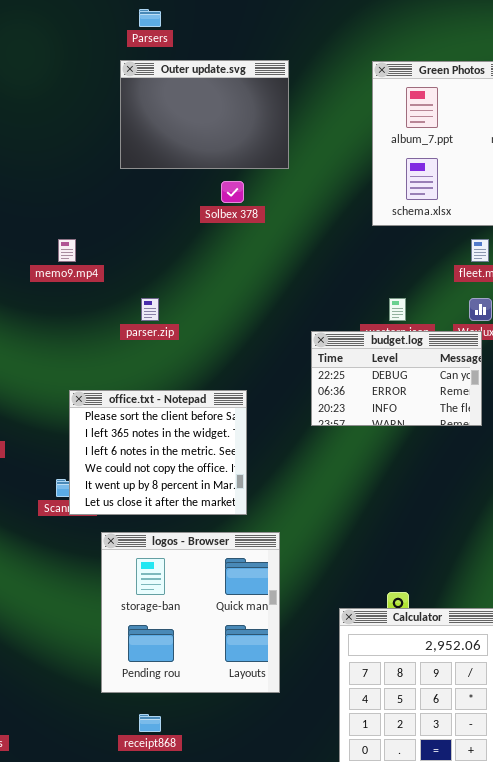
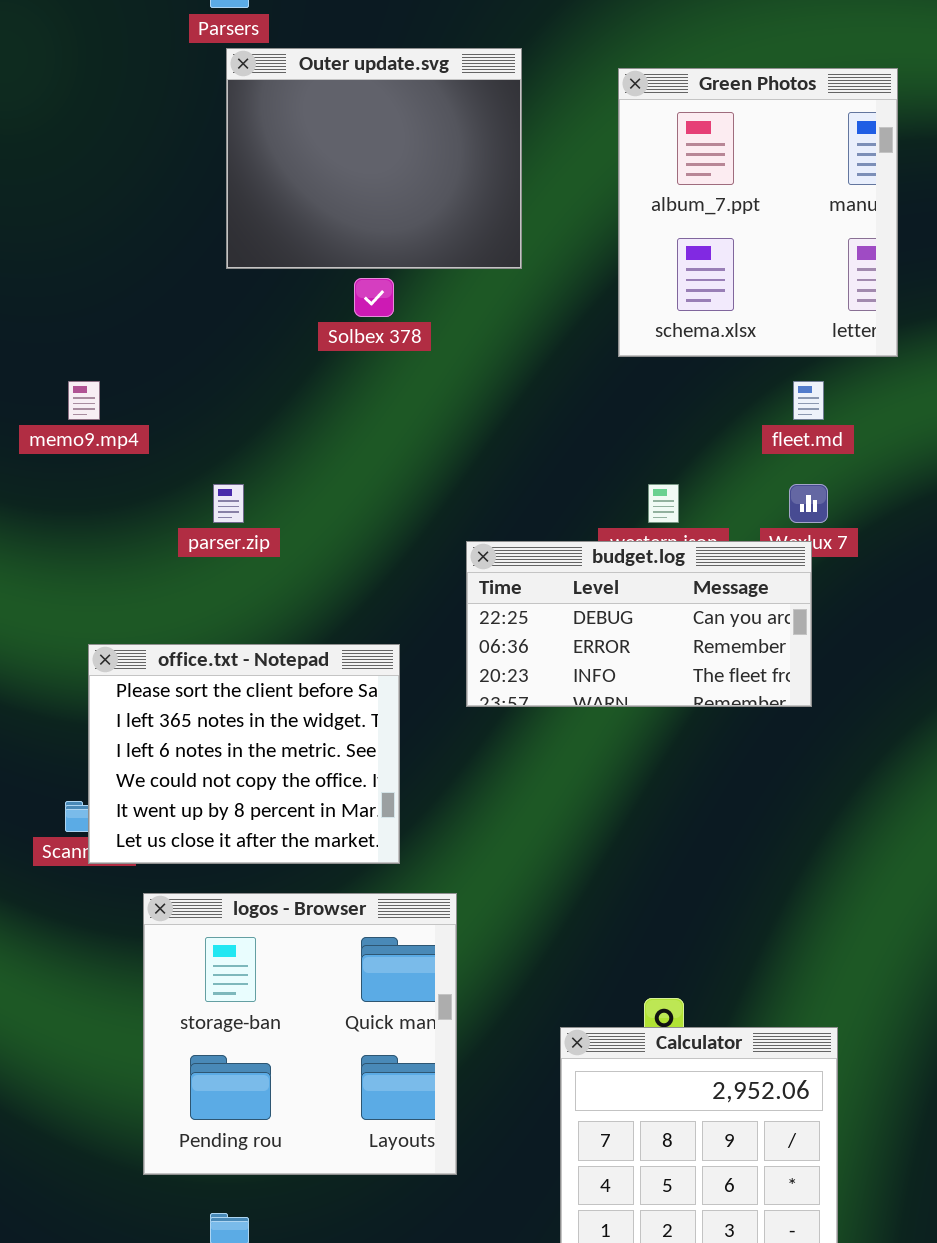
Outer update.svg: [120,60,289,169] -> [226,48,522,269], moved, resized
budget.log: [311,331,482,426] -> [466,541,812,707], resized

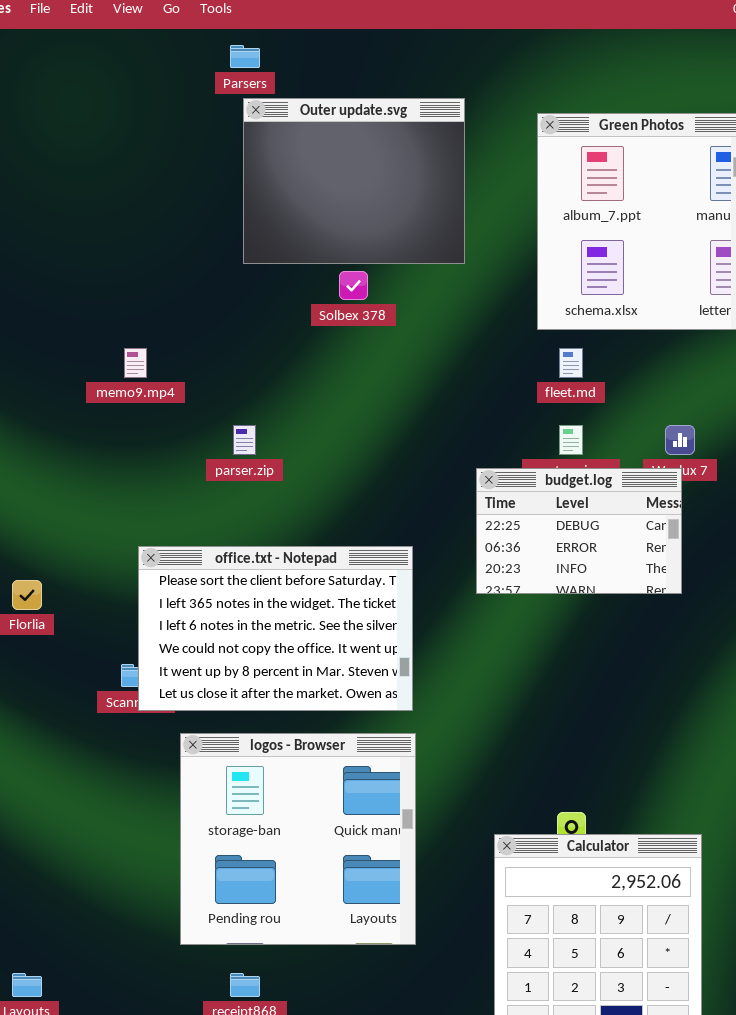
fleet.md: [793,381,824,420] -> [559,348,583,378], moved
budget.log: [466,541,812,707] -> [476,468,682,594], resized
office.txt - Notepad: [88,644,400,864] -> [138,546,413,711], resized

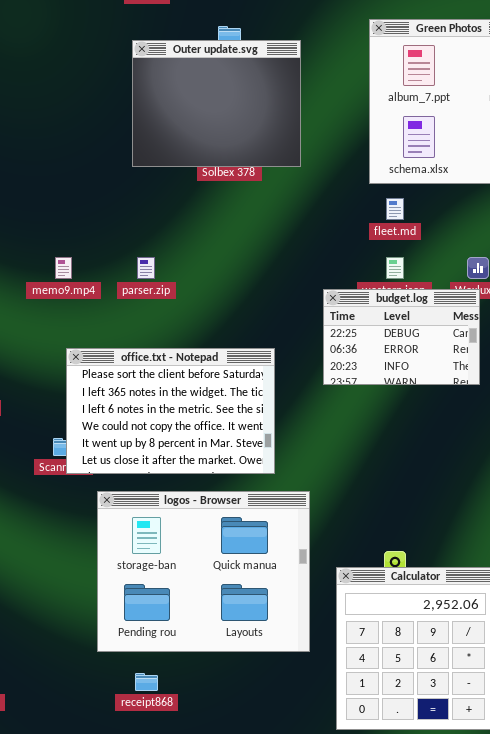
Outer update.svg: [243,98,465,264] -> [132,40,301,167], moved
memo9.mp4: [124,348,147,378] -> [55,257,72,279], moved
logos - Browser: [180,733,416,945] -> [97,491,310,652], resized

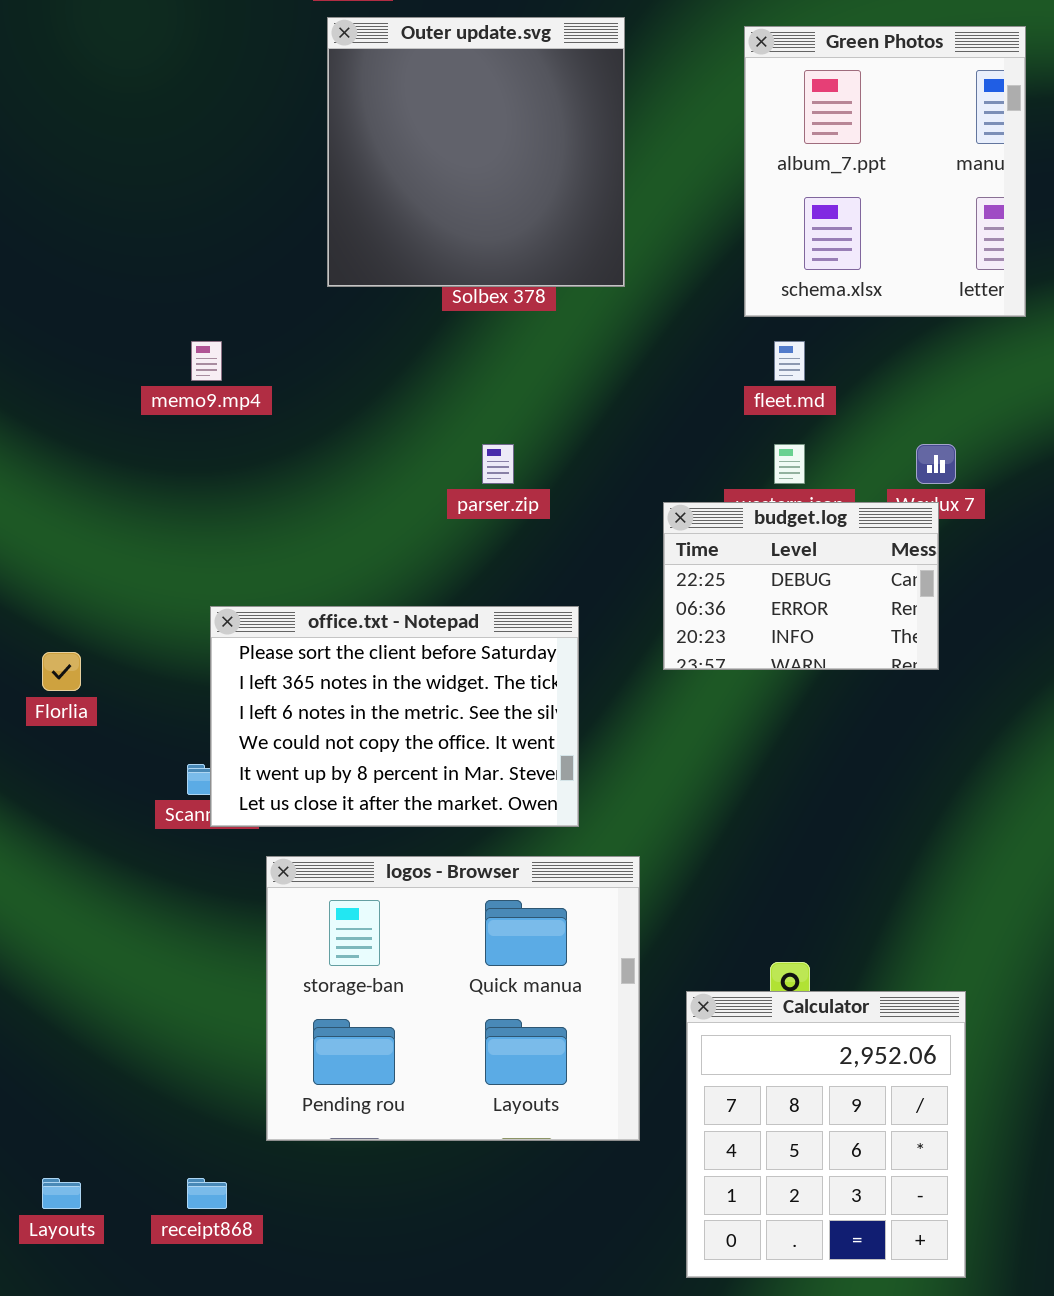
Outer update.svg: [132,40,301,167] -> [327,17,625,287], resized
memo9.mp4: [55,257,72,279] -> [191,341,222,381], moved
parser.zip: [137,257,155,279] -> [482,444,514,484], moved
receipt868: [135,673,158,691] -> [187,1178,227,1209], moved

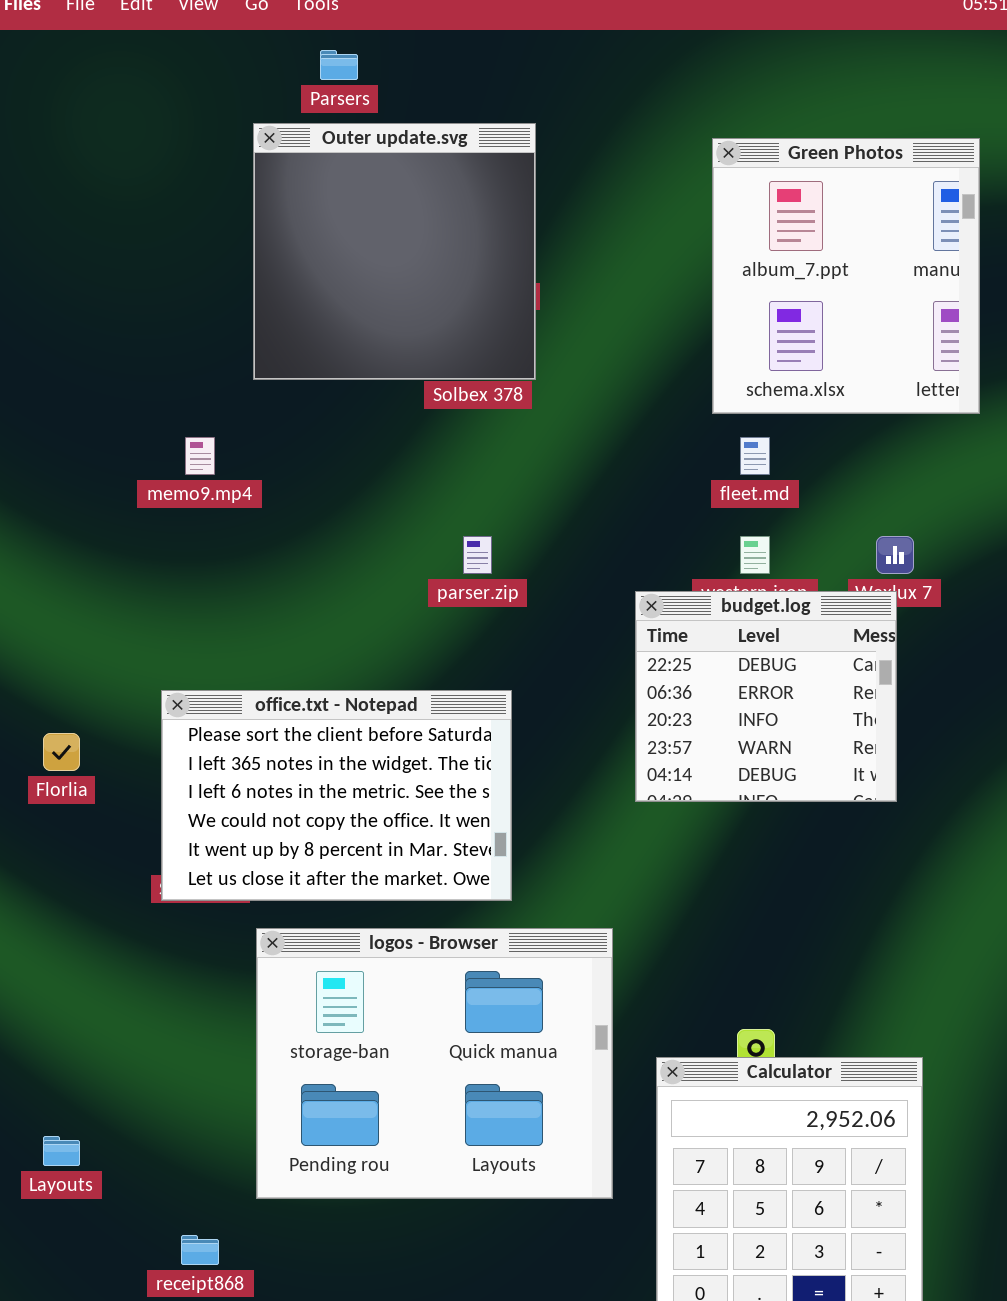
Outer update.svg: [327,17,625,287] -> [253,123,536,380], moved
budget.log: [663,502,939,670] -> [635,591,897,802], resized
office.txt - Notepad: [210,606,579,827] -> [161,690,512,901], moved
Layouts: [42,1178,81,1209] -> [43,1136,80,1166], moved

